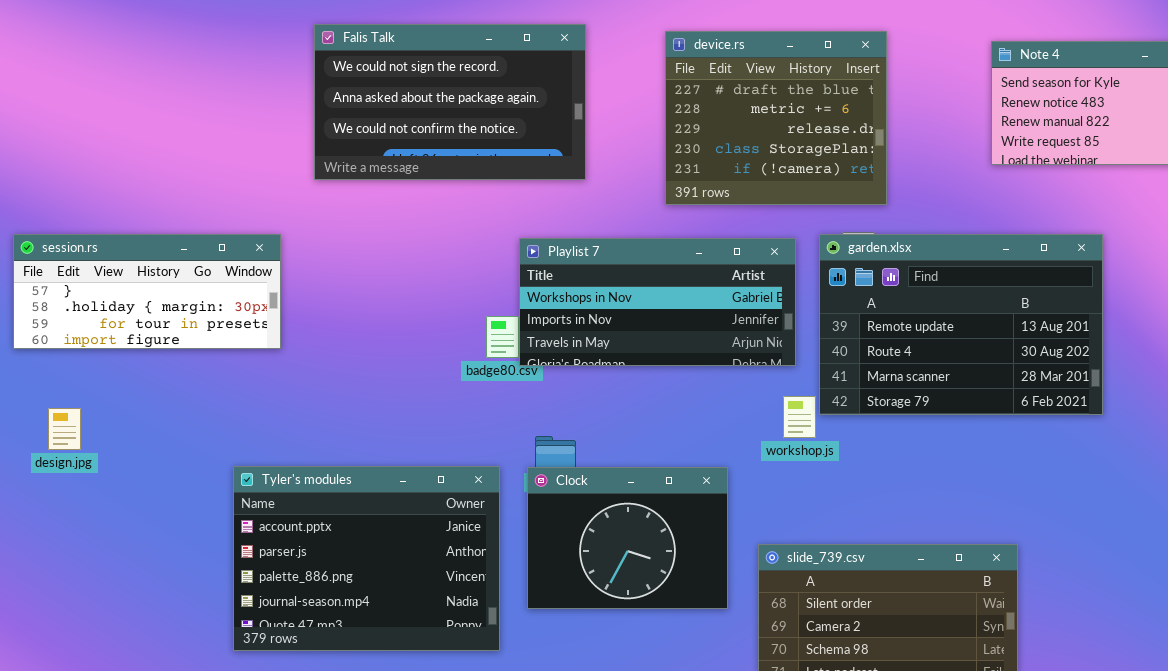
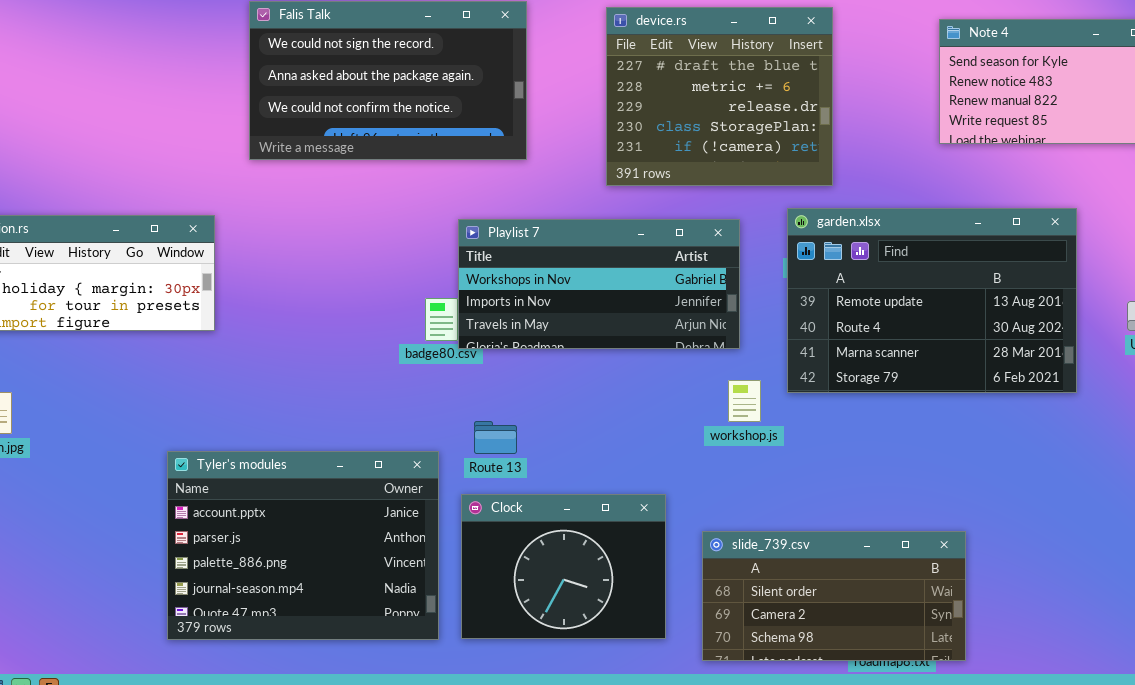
garden.xlsx: [819,234,1103,415] -> [787,208,1077,393], moved
Clock: [527,467,728,609] -> [461,494,666,639], moved

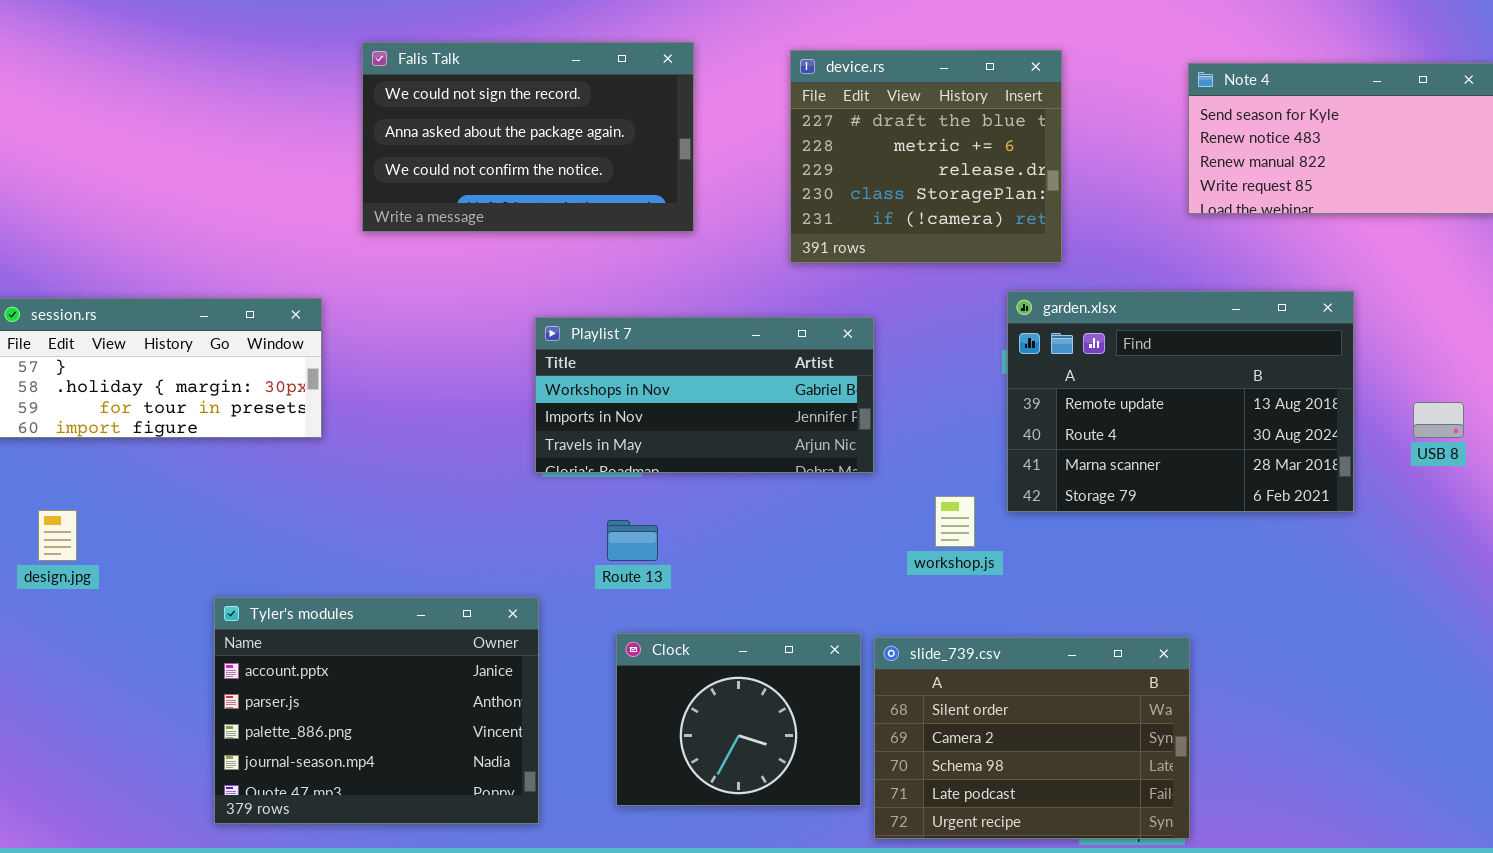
Playlist 7: [458,219,740,349] -> [535,317,874,473], moved
Route 13: [474,421,517,454] -> [607,520,658,561], moved
Tyler's modules: [167,451,439,640] -> [214,597,539,824], moved
slide_739.csv: [702,531,966,661] -> [874,637,1190,839], moved, resized

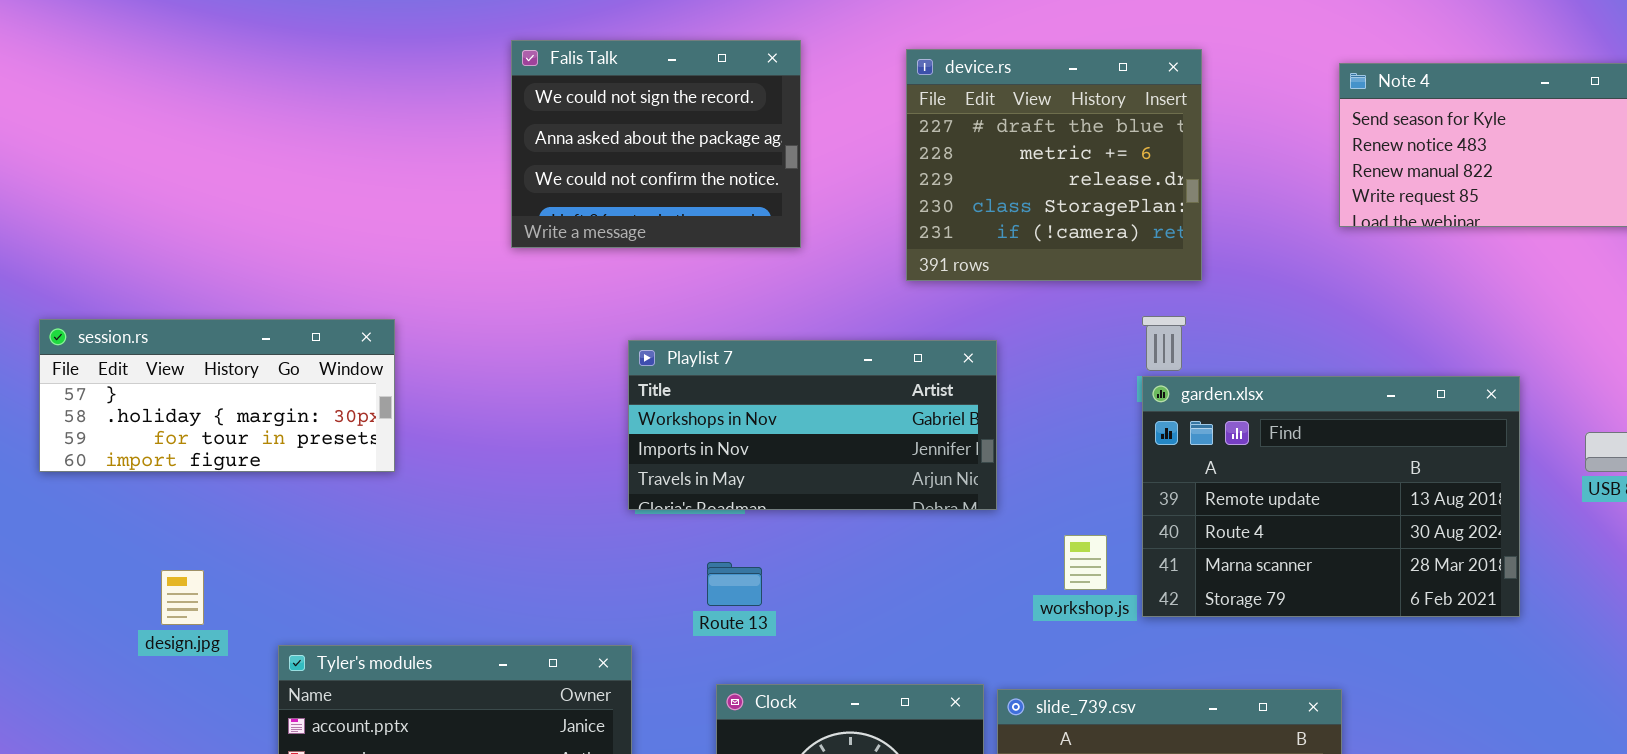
Falis Talk: [362,42,694,232] -> [511,40,801,248], resized
garden.xlsx: [1007,291,1354,512] -> [1142,376,1520,617], moved
design.jpg: [38,510,77,561] -> [161,570,204,625], moved

